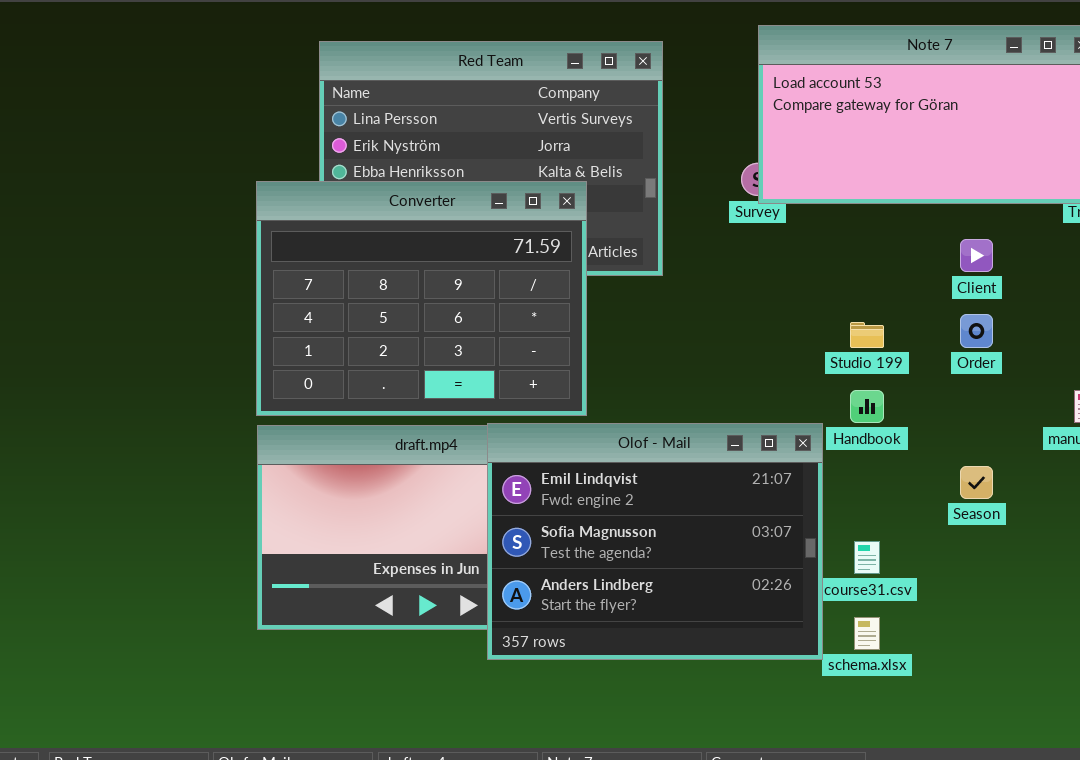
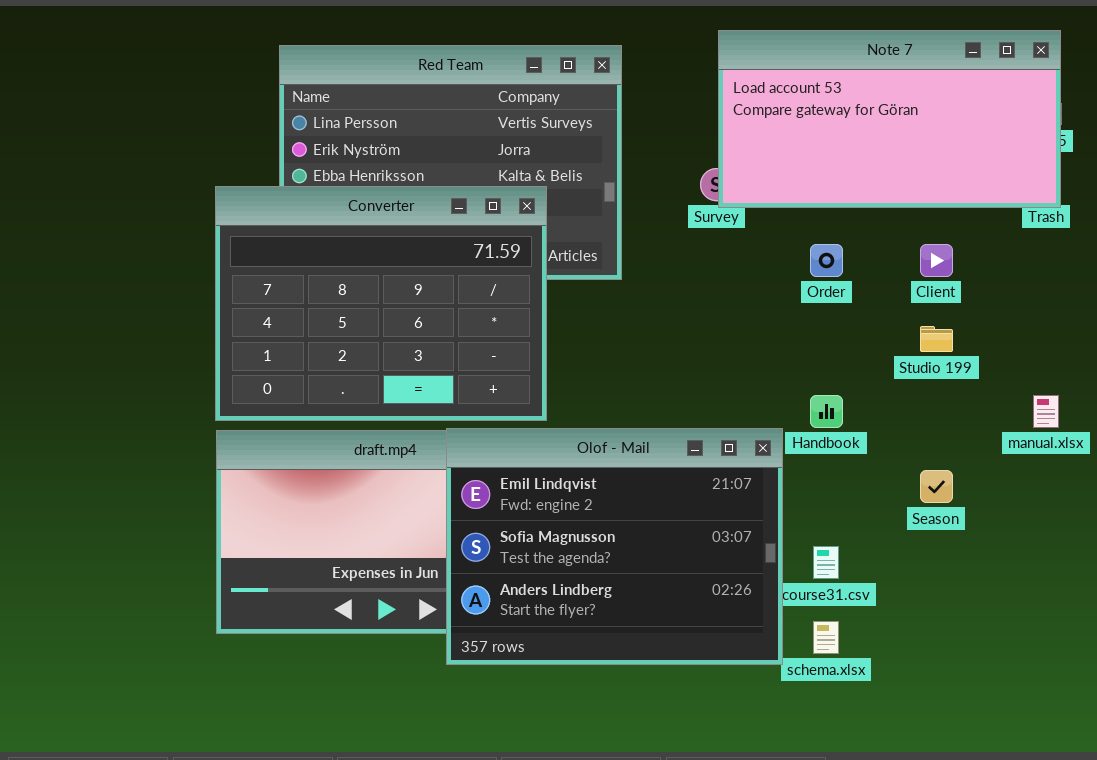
Order: [960,314,993,348] -> [810,244,843,277], moved
Studio 199: [850,322,884,348] -> [920,326,953,352], moved

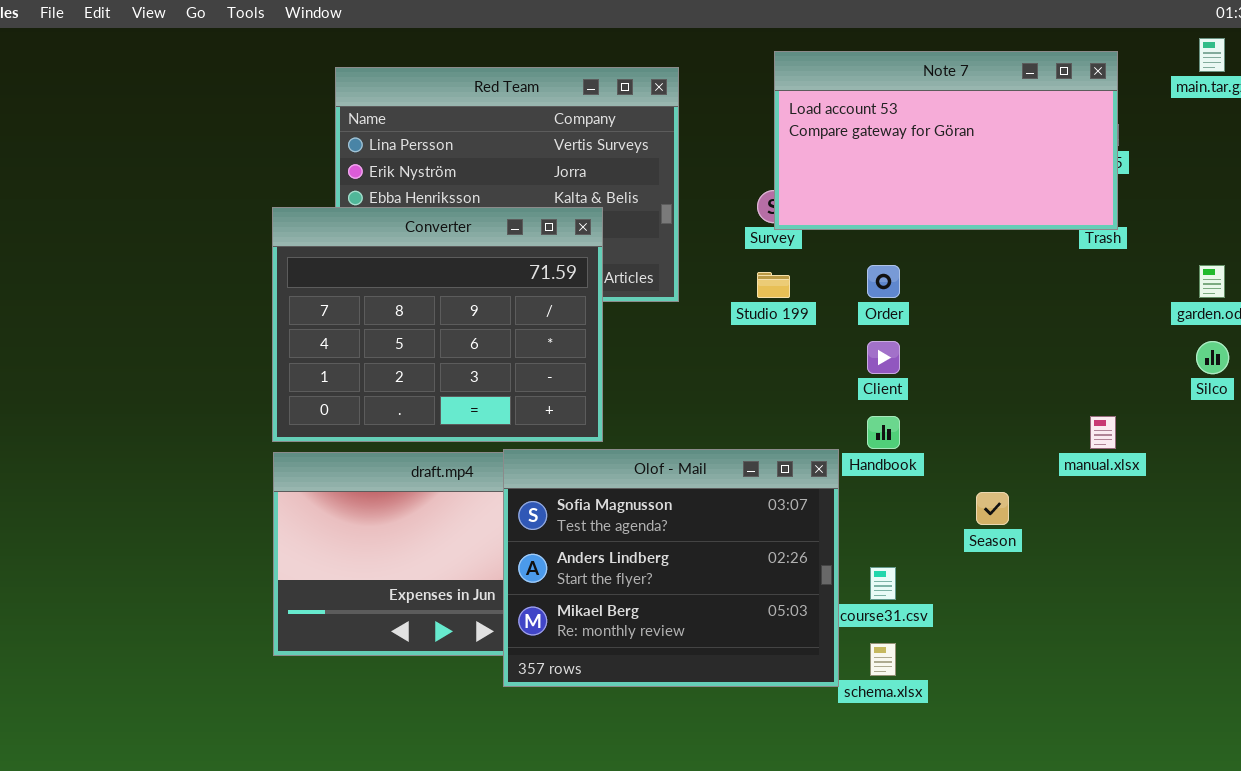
Client: [920,244,953,277] -> [867,341,900,374], moved
Studio 199: [920,326,953,352] -> [757,272,790,298], moved
Olof - Mail: [446,428,783,665] -> [503,449,839,687], scrolled down 1 row

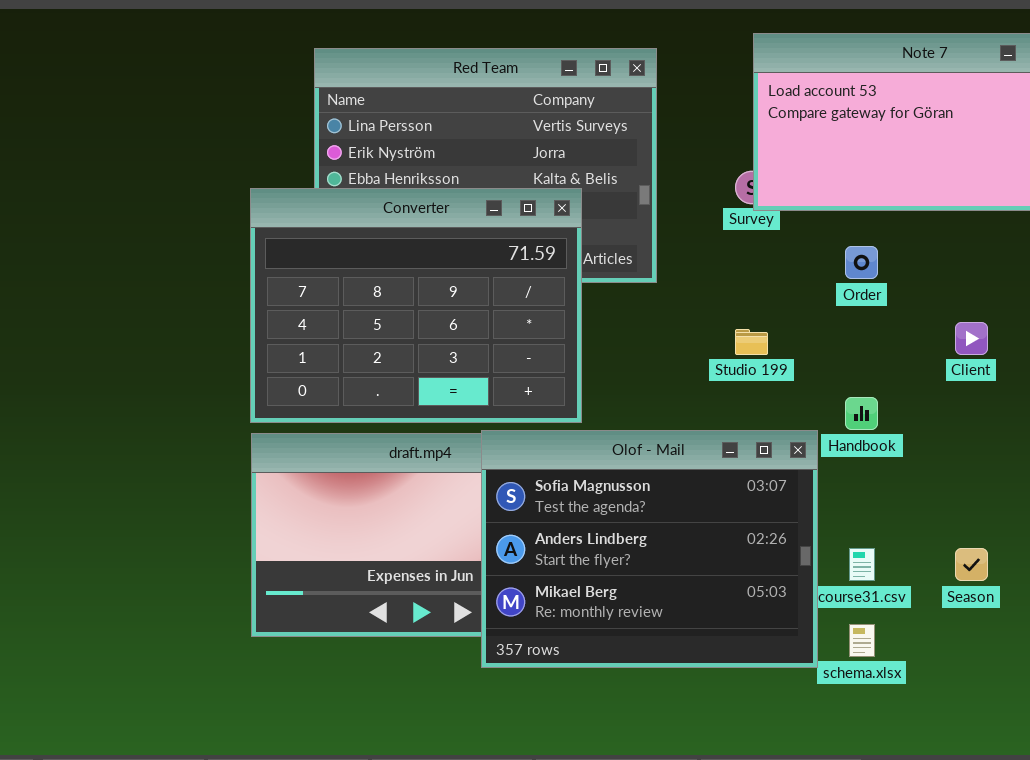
Studio 199: [757,272,790,298] -> [735,329,768,355], moved
Client: [867,341,900,374] -> [955,322,988,355], moved
Season: [976,492,1009,525] -> [955,548,988,581], moved

